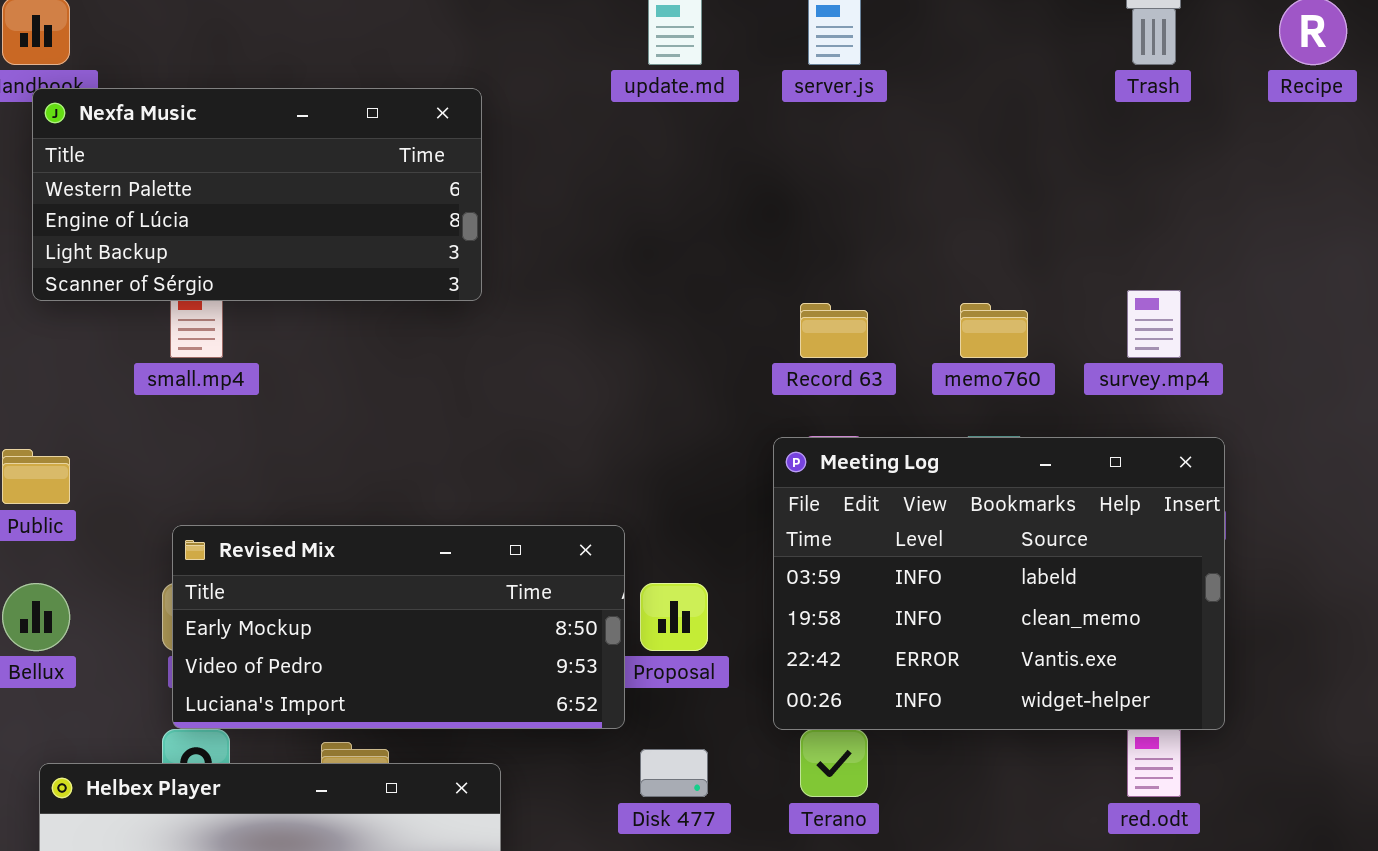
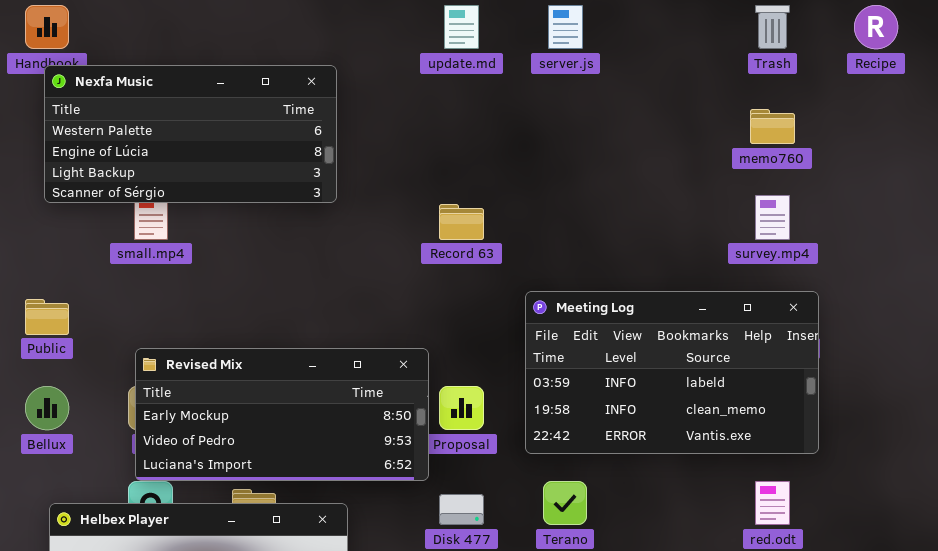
Record 63: [800,303,868,358] -> [439,204,484,240], moved
memo760: [960,303,1028,358] -> [750,109,795,144], moved
Meeting Log: [773,437,1225,730] -> [525,291,819,454], resized

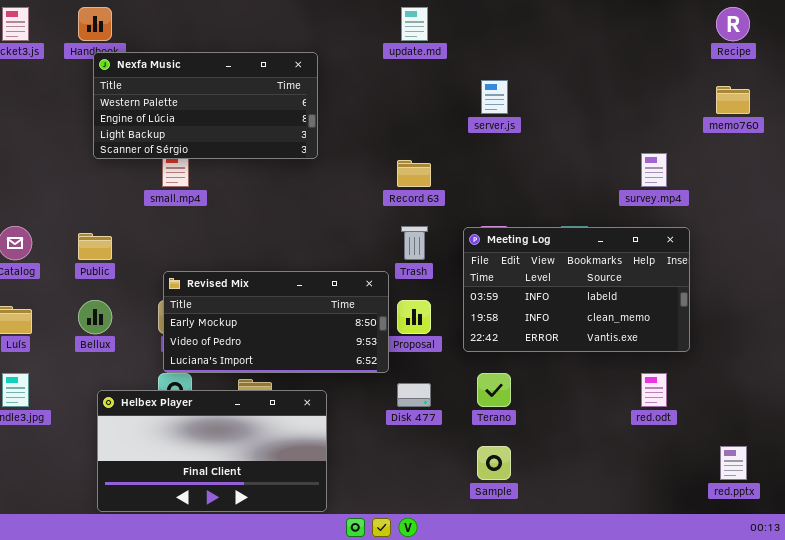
server.js: [548,5,583,49] -> [481,80,508,114], moved
Trash: [755,5,790,49] -> [401,226,428,260], moved
memo760: [750,109,795,144] -> [716,86,750,114], moved

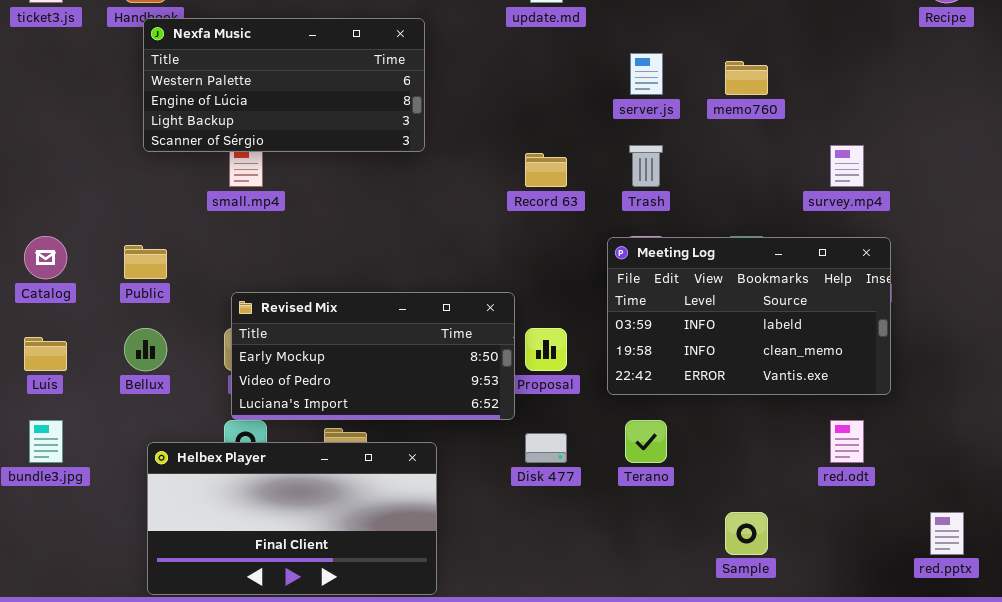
memo760: [716,86,750,114] -> [725,61,768,95], moved
Trash: [401,226,428,260] -> [629,145,663,187], moved
Sample: [477,446,511,480] -> [725,512,768,555], moved

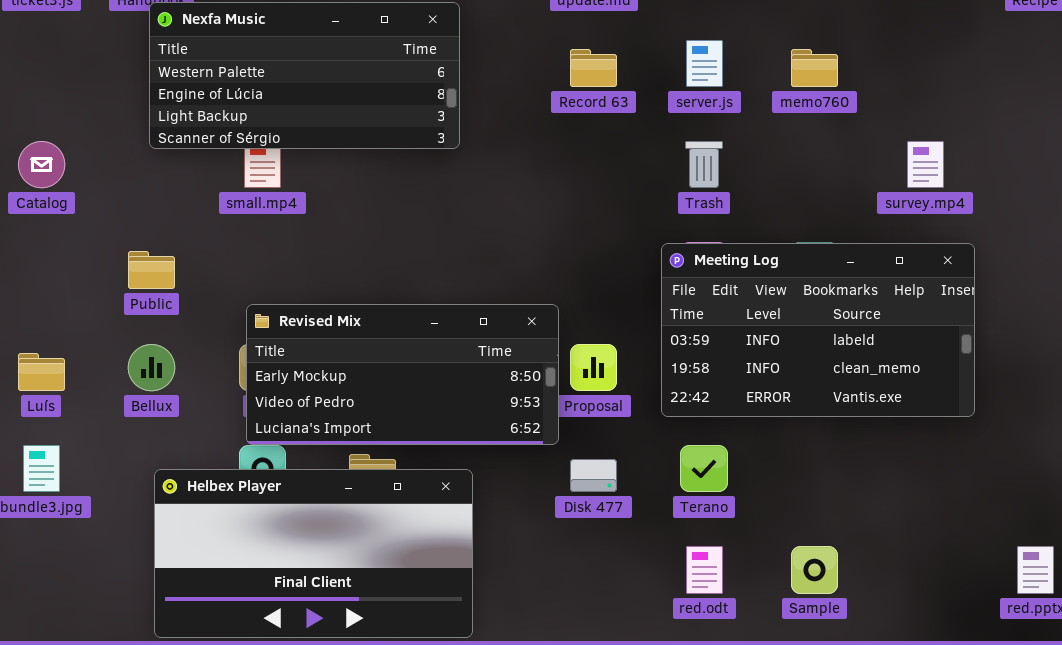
Record 63: [525,153,567,187] -> [570,49,617,87], moved
Catalog: [24,236,67,279] -> [18,141,65,188], moved
red.odt: [830,420,864,463] -> [686,546,723,594], moved

